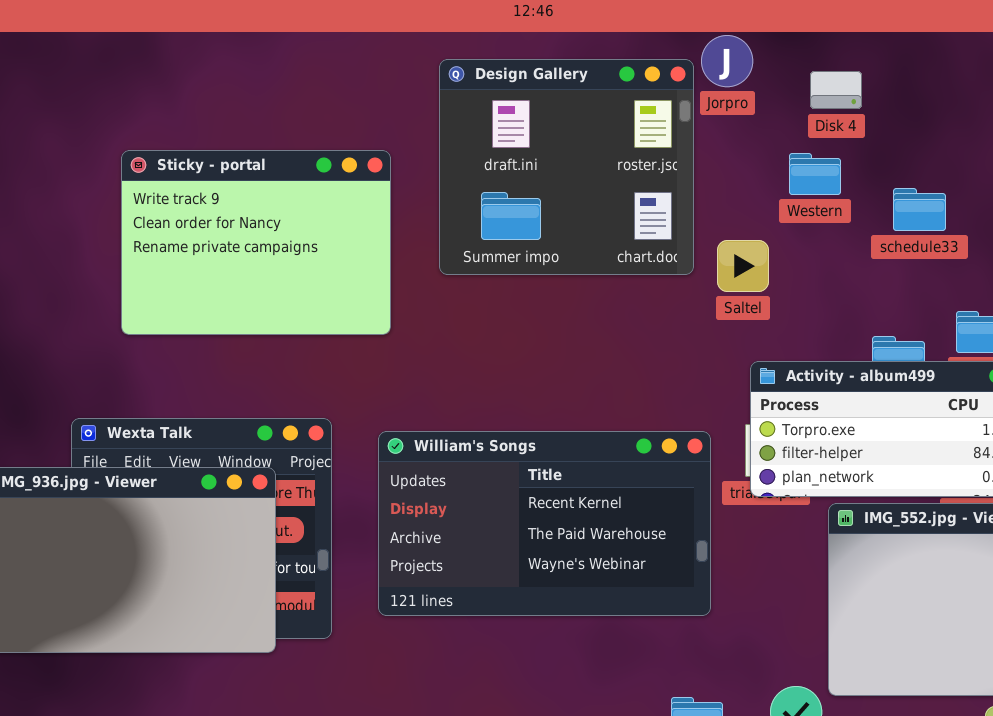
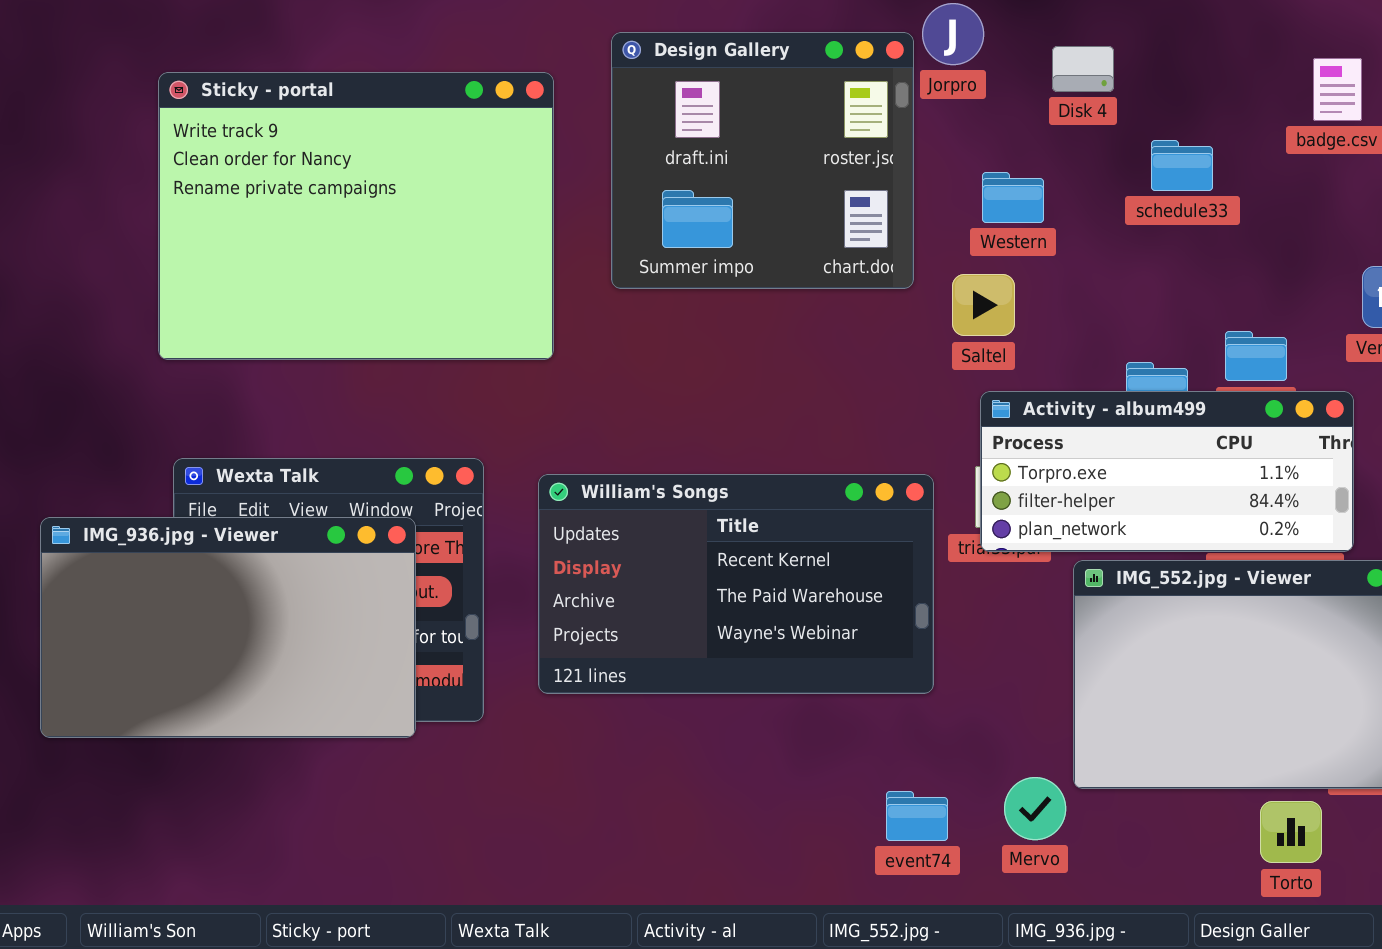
Sticky - portal: [121,150,391,335] -> [158,72,554,360], resized
Western: [789,153,841,195] -> [982,172,1044,223], moved
schedule33: [893,188,946,231] -> [1151,140,1213,191], moved
Saltel: [717,240,769,292] -> [952,274,1015,336], moved

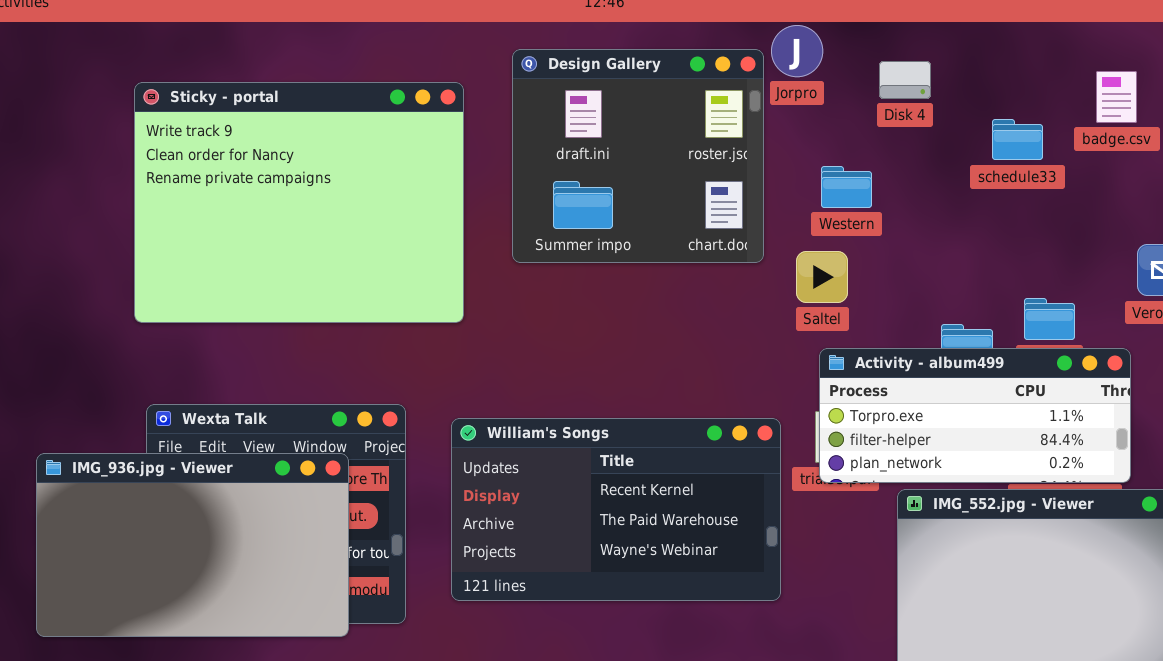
schedule33: [1151,140,1213,191] -> [992,119,1043,160], moved

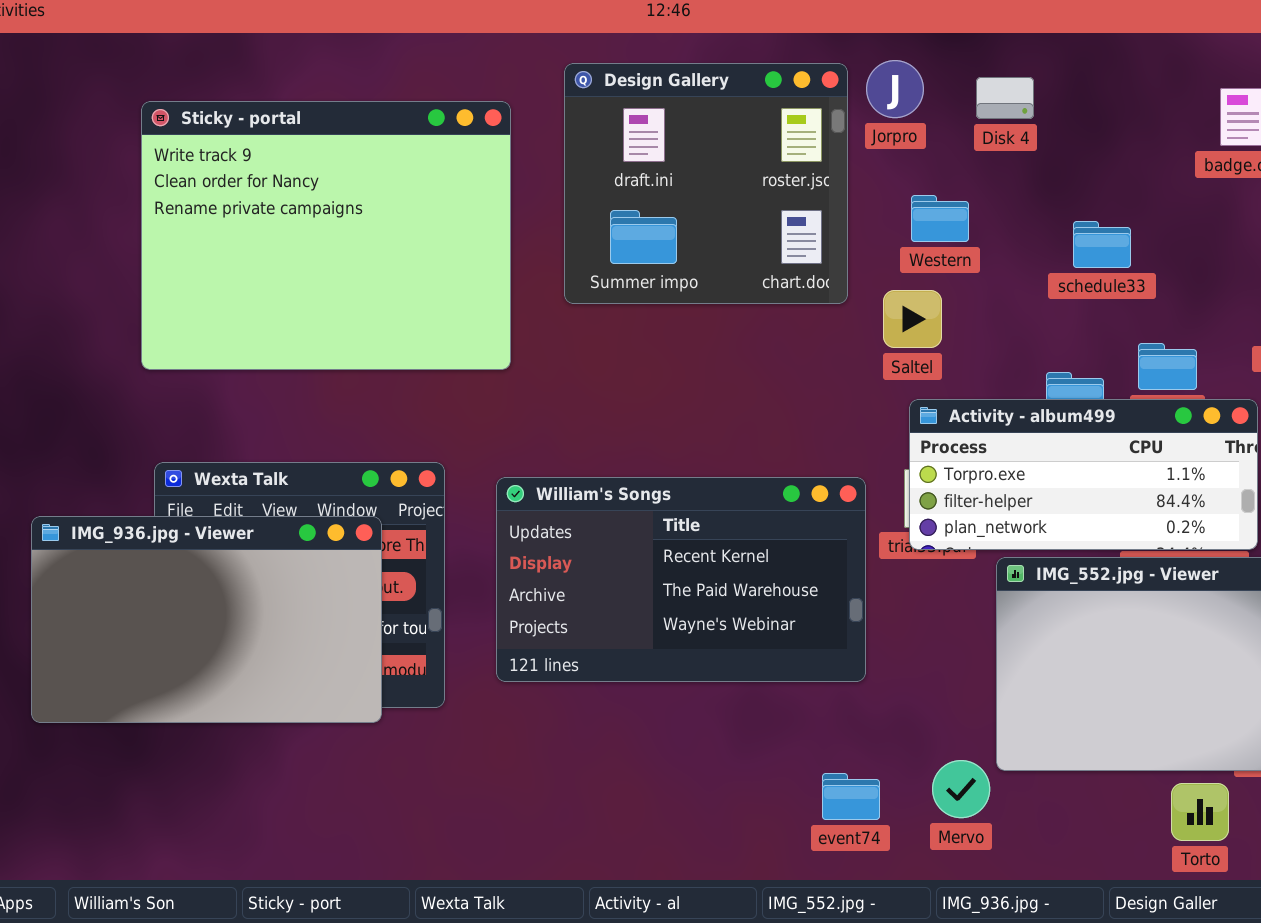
Jorpro: [771,25,823,77] -> [866,60,924,118], moved
schedule33: [992,119,1043,160] -> [1073,221,1131,268], moved

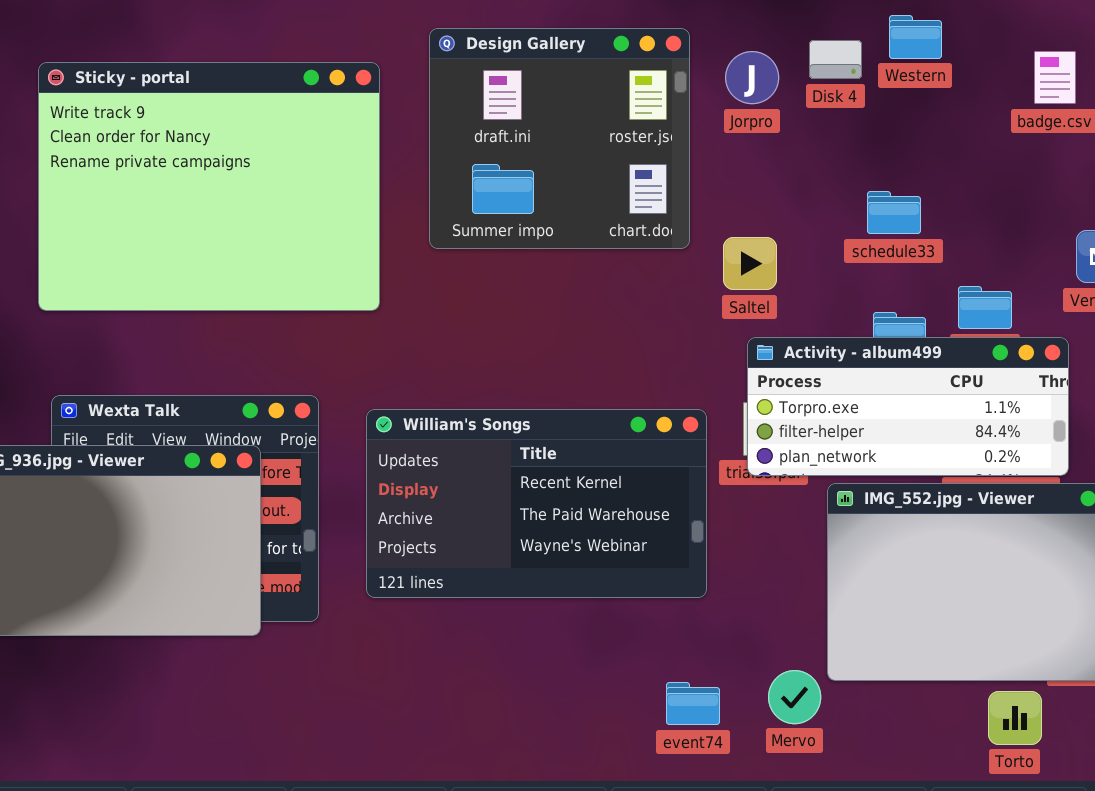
Jorpro: [866,60,924,118] -> [725,51,779,104], moved
Western: [911,195,969,242] -> [889,15,942,59], moved
schedule33: [1073,221,1131,268] -> [867,191,921,234], moved

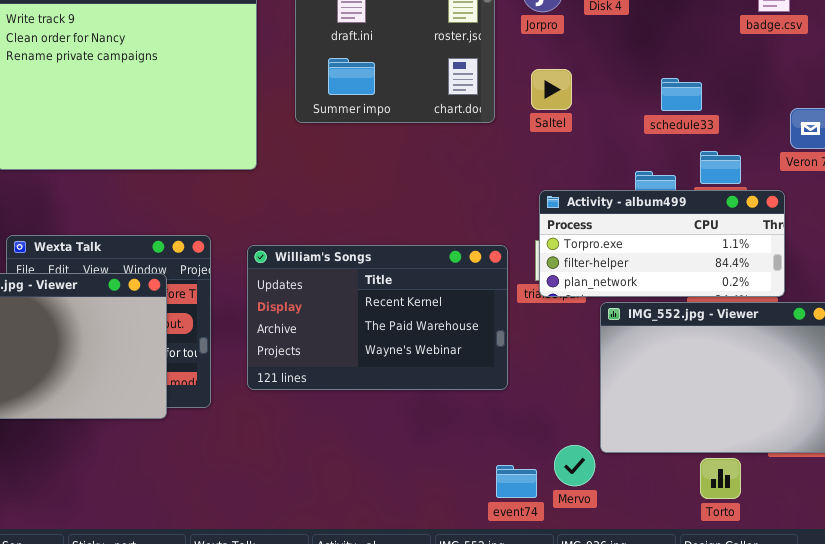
schedule33: [867,191,921,234] -> [661,78,702,111], moved
Saltel: [723,237,777,290] -> [531,69,572,110], moved
event74: [666,682,720,725] -> [496,465,537,498], moved
Torto: [988,691,1042,745] -> [700,458,741,499], moved

